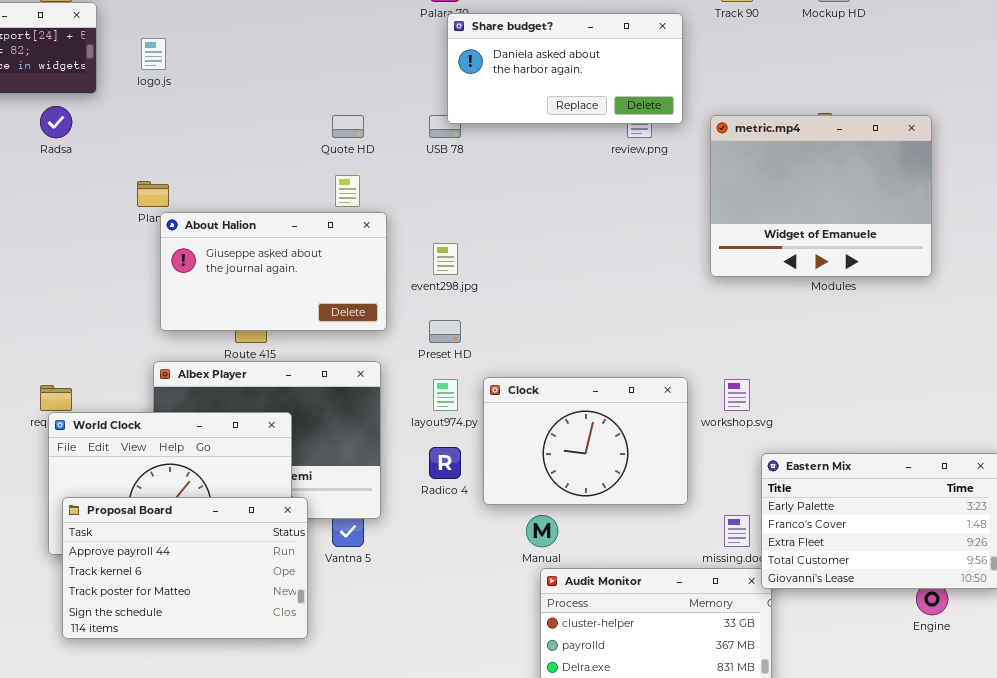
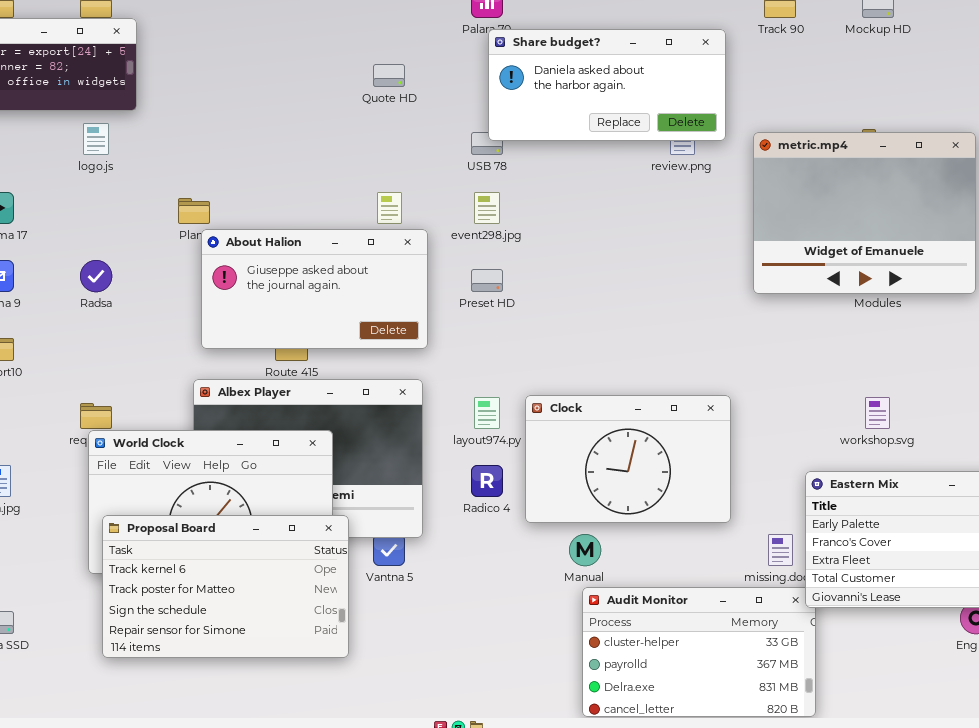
logo.js: [141,38,166,70] -> [83,123,109,155], moved
Radsa: [40,106,72,138] -> [80,260,112,292], moved
Quote HD: [332,115,364,138] -> [373,64,405,87], moved
event298.jpg: [433,243,458,275] -> [474,192,500,224], moved
Preset HD: [429,320,461,343] -> [471,269,503,292], moved
workshop.svg: [724,379,750,411] -> [865,397,890,429], moved
Proposal Board: [62,497,308,639] -> [102,515,349,658], scrolled down 1 row

